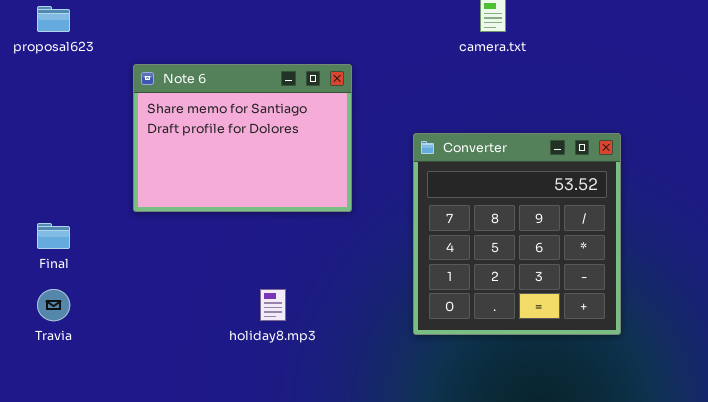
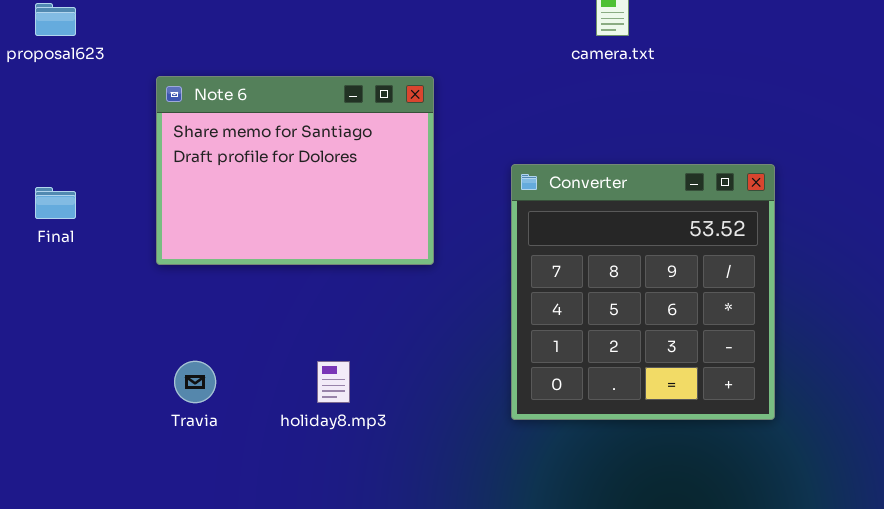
Final: [37,223,70,249] -> [35,187,76,219], moved
Travia: [37,289,70,321] -> [174,361,216,403], moved

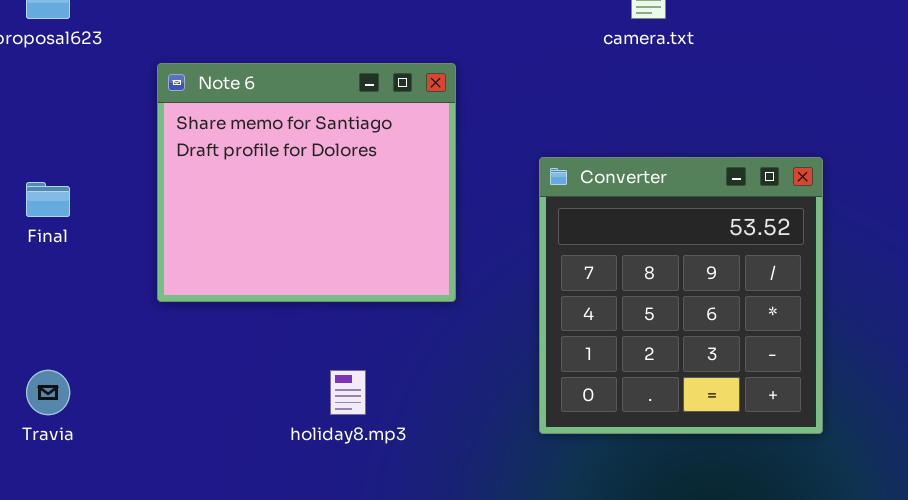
Note 6: [156,76,434,265] -> [157,63,456,302], resized
Travia: [174,361,216,403] -> [26,370,70,415], moved

